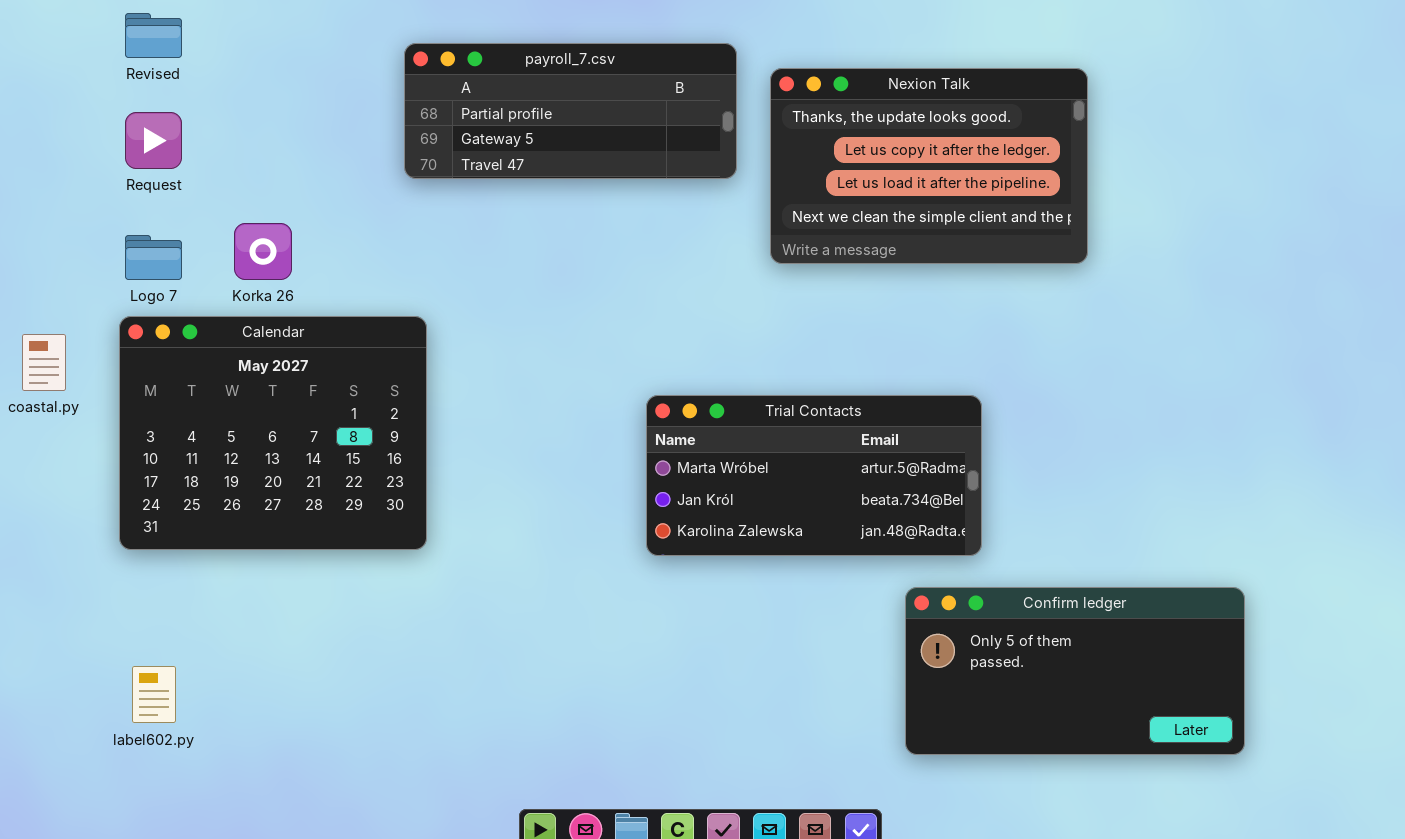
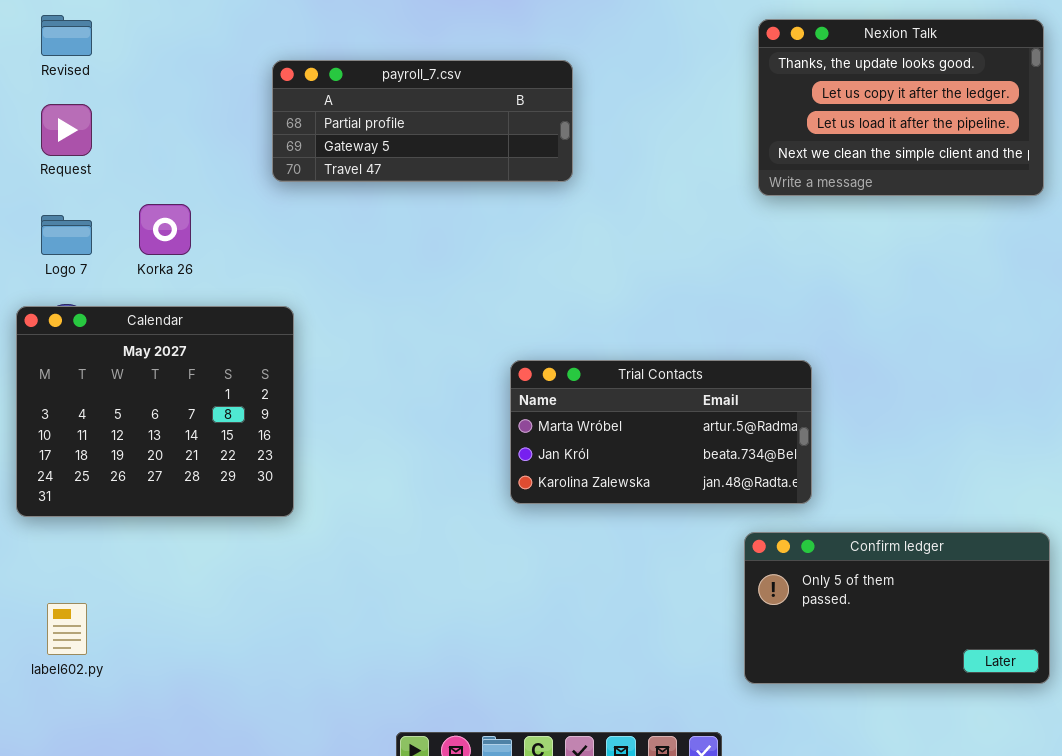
payroll_7.csv: [404,43,737,179] -> [272,60,573,182], moved
Nexion Talk: [770,68,1088,264] -> [758,19,1044,196], moved
Calendar: [119,316,427,550] -> [16,306,294,517], moved

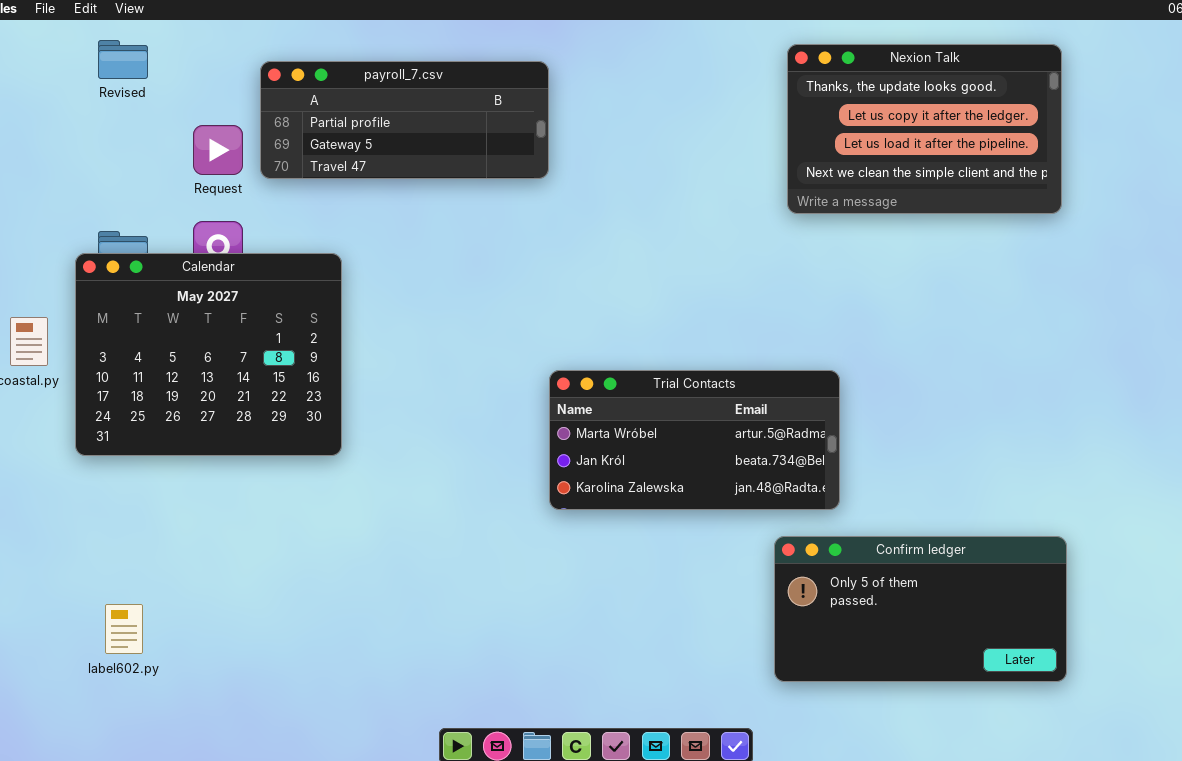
payroll_7.csv: [272,60,573,182] -> [260,61,549,179], moved
Request: [41,104,92,156] -> [193,125,243,175], moved
Calendar: [16,306,294,517] -> [75,253,342,456], moved

